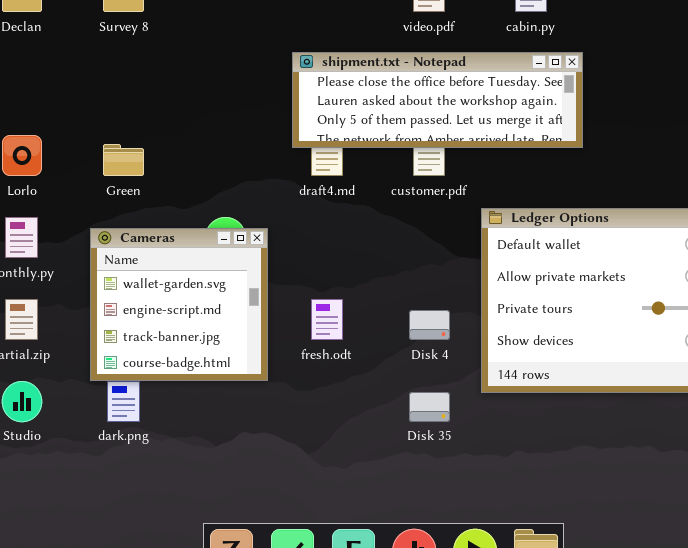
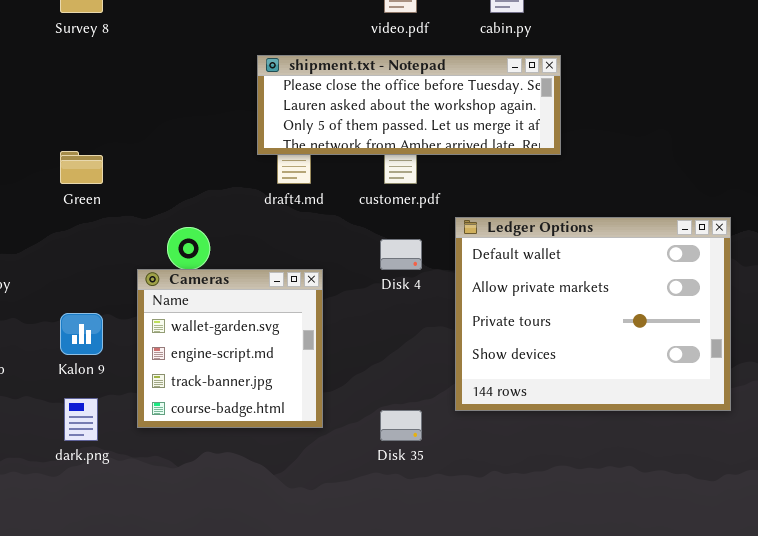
Cameras: [90,228,268,381] -> [137,269,323,428], moved
Disk 4: [409,310,450,340] -> [380,239,422,270], moved

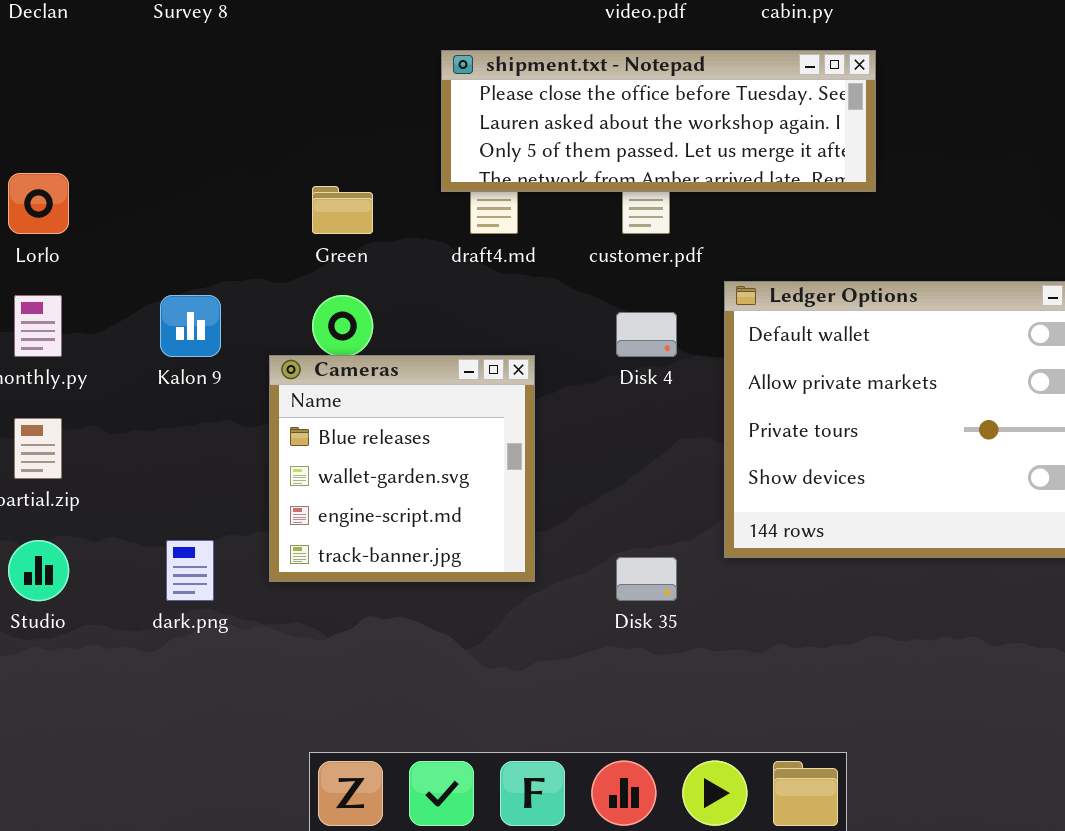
Green: [60,151,103,184] -> [312,186,373,234], moved
Cameras: [137,269,323,428] -> [269,355,535,582], scrolled up 1 row
Kalon 9: [60,313,103,355] -> [160,295,221,357], moved

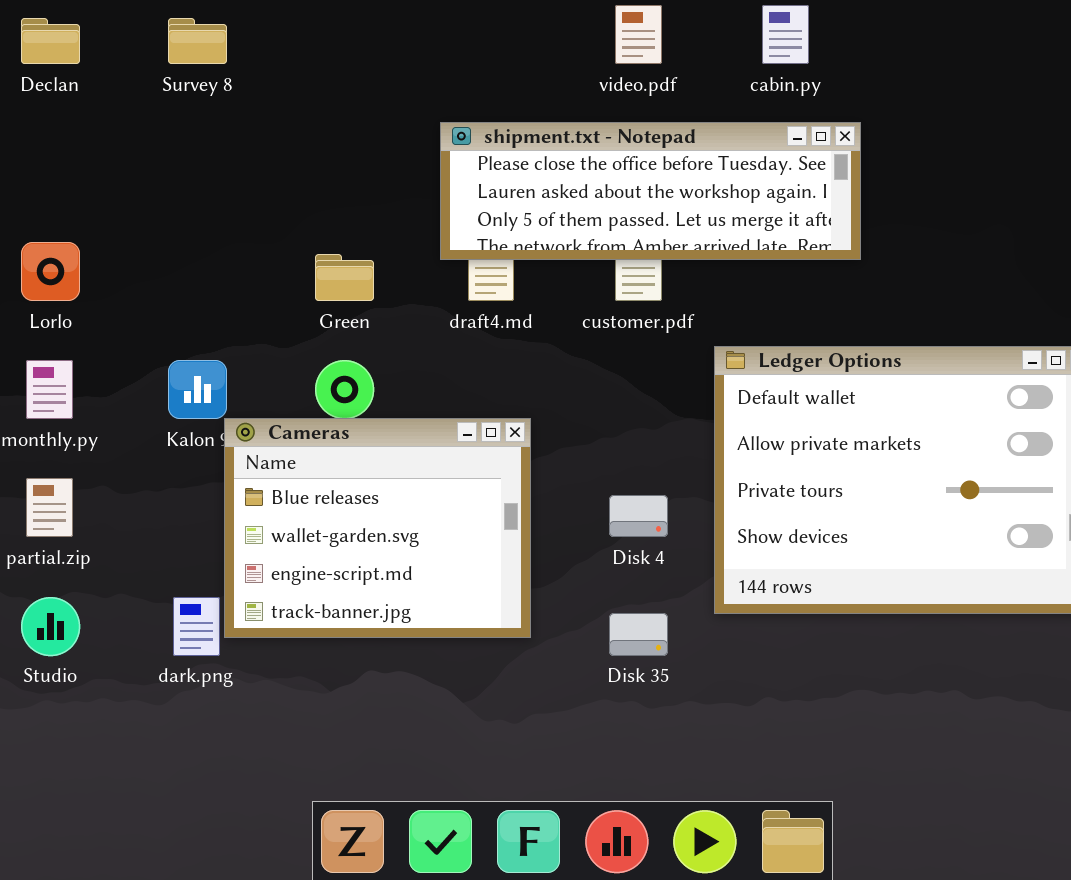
Disk 4: [616,312,677,357] -> [609,495,668,537], moved
Cameras: [269,355,535,582] -> [224,418,531,638], resized

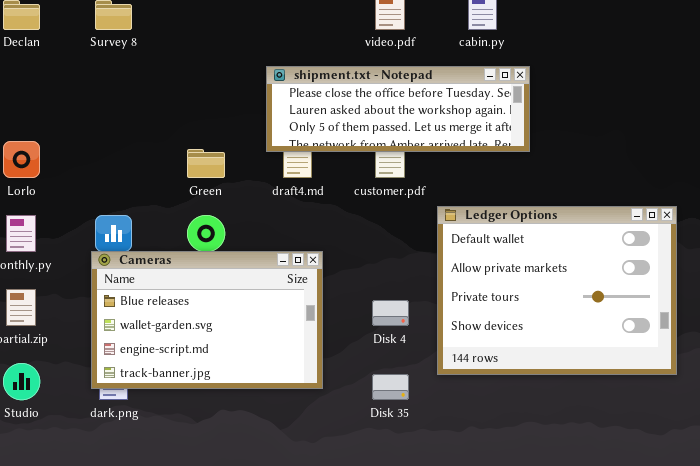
Cameras: [224,418,531,638] -> [91,251,323,389], resized

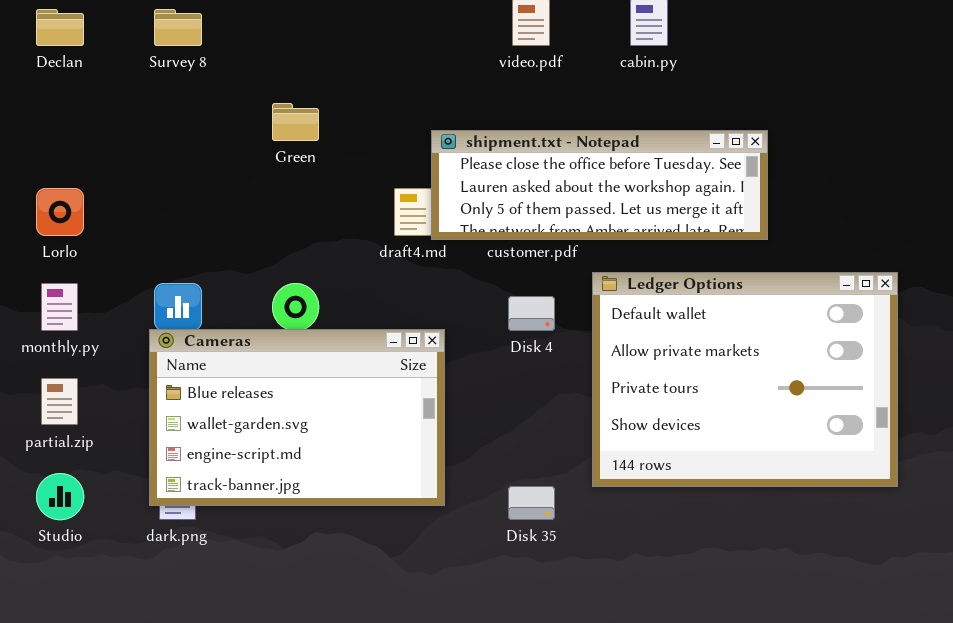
shipment.txt - Notepad: [266,66,530,152] -> [431,130,768,240], moved
Green: [187,149,225,178] -> [272,103,319,141], moved
Disk 4: [372,300,409,326] -> [508,296,555,331], moved

